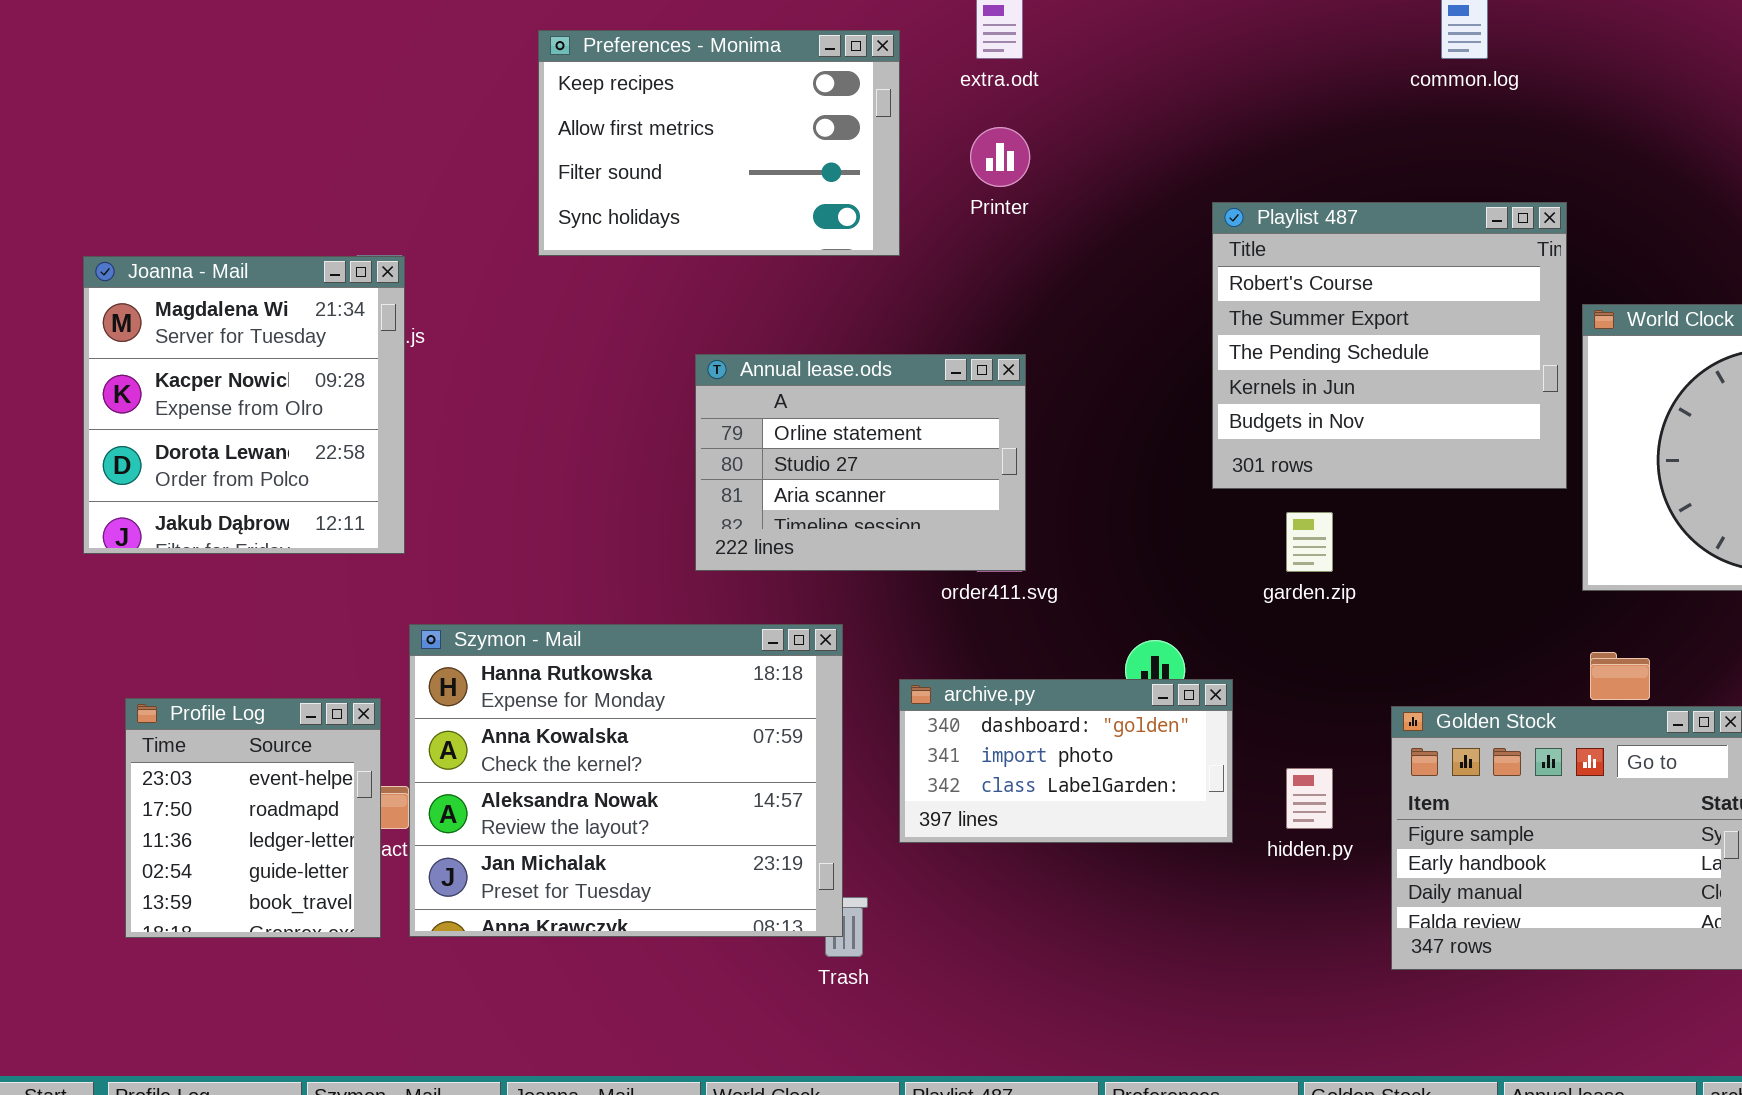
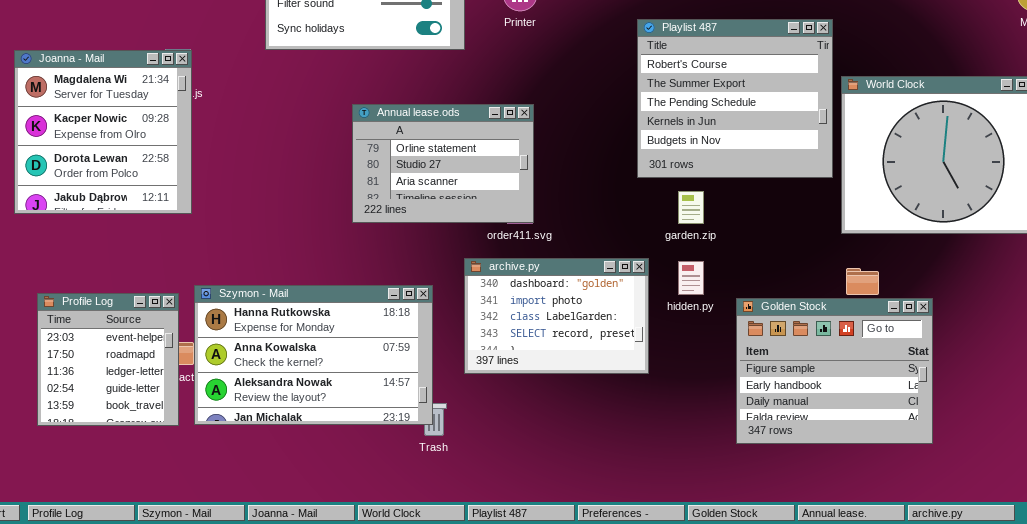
Szymon - Mail: [409,624,843,937] -> [194,285,433,425], resized
archive.py: [899,679,1233,843] -> [464,258,649,374], resized
hidden.py: [1286,768,1333,829] -> [678,261,704,295], moved

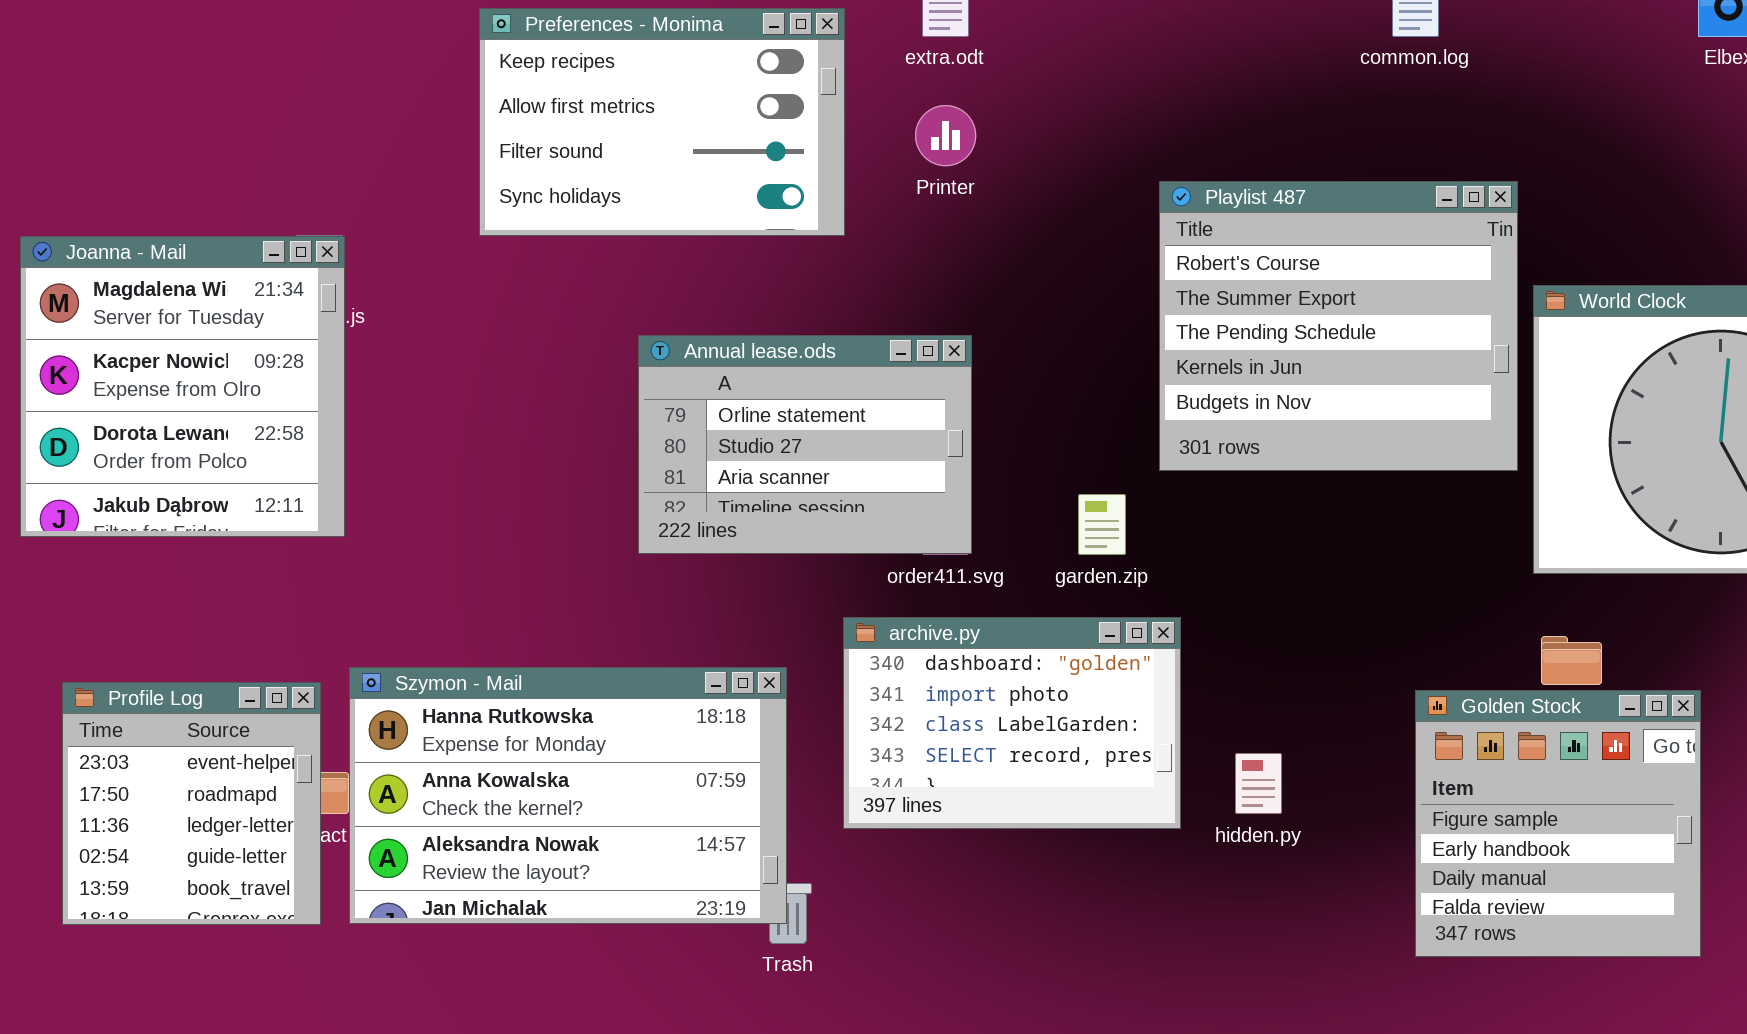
garden.zip: [678,191,704,224] -> [1078,494,1126,555], moved
hidden.py: [678,261,704,295] -> [1235,753,1282,814], moved
Golden Stock: [736,298,933,444] -> [1415,690,1701,957], resized

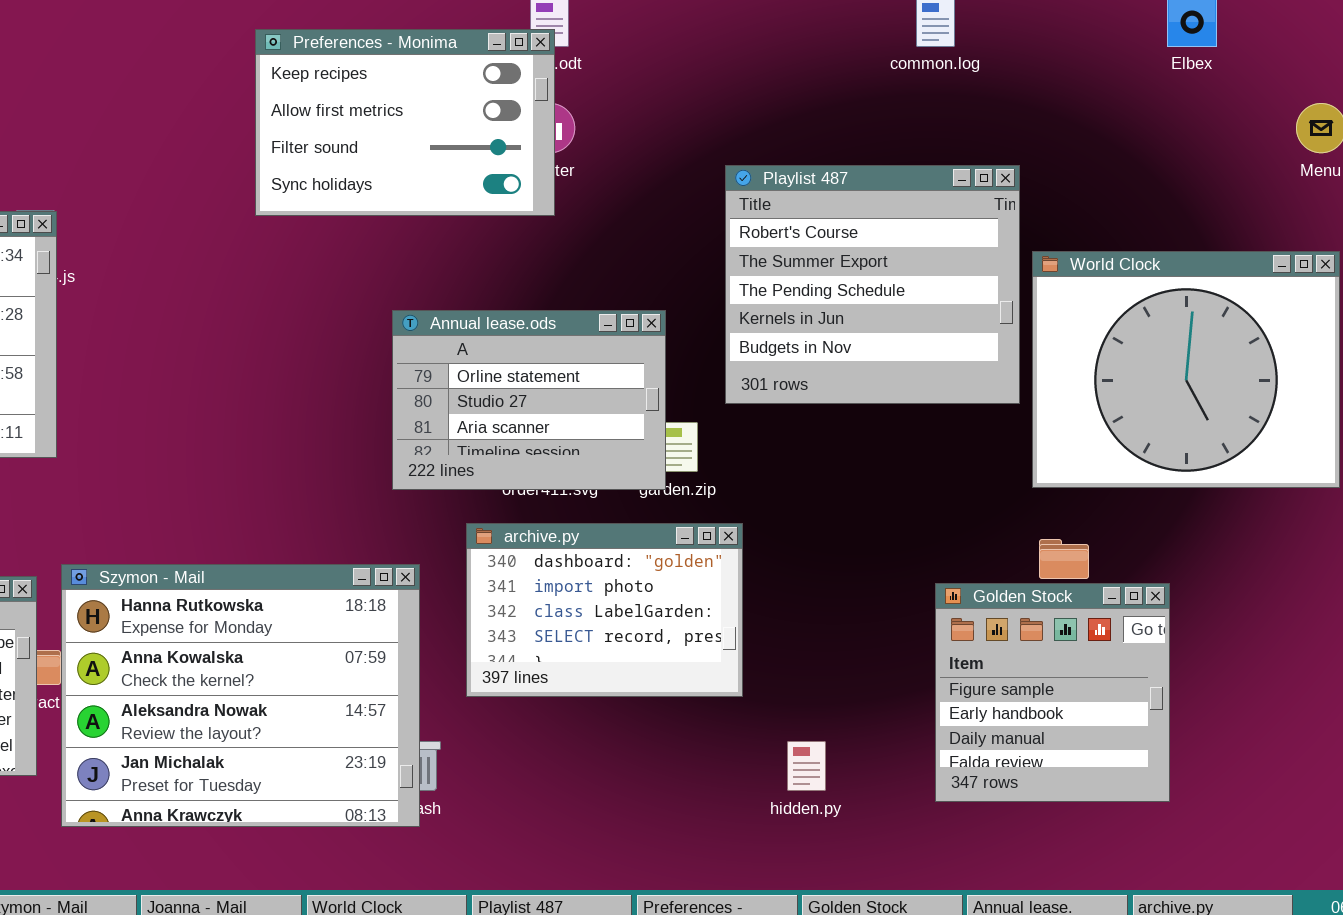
Preferences - Monima: [479,8,845,236] -> [255,29,555,216], moved
Annual lease.ods: [638,335,972,554] -> [392,310,666,490], moved
Szymon - Mail: [349,667,787,924] -> [61,564,420,827], resized
hidden.py: [1235,753,1282,814] -> [787,741,826,791], moved

